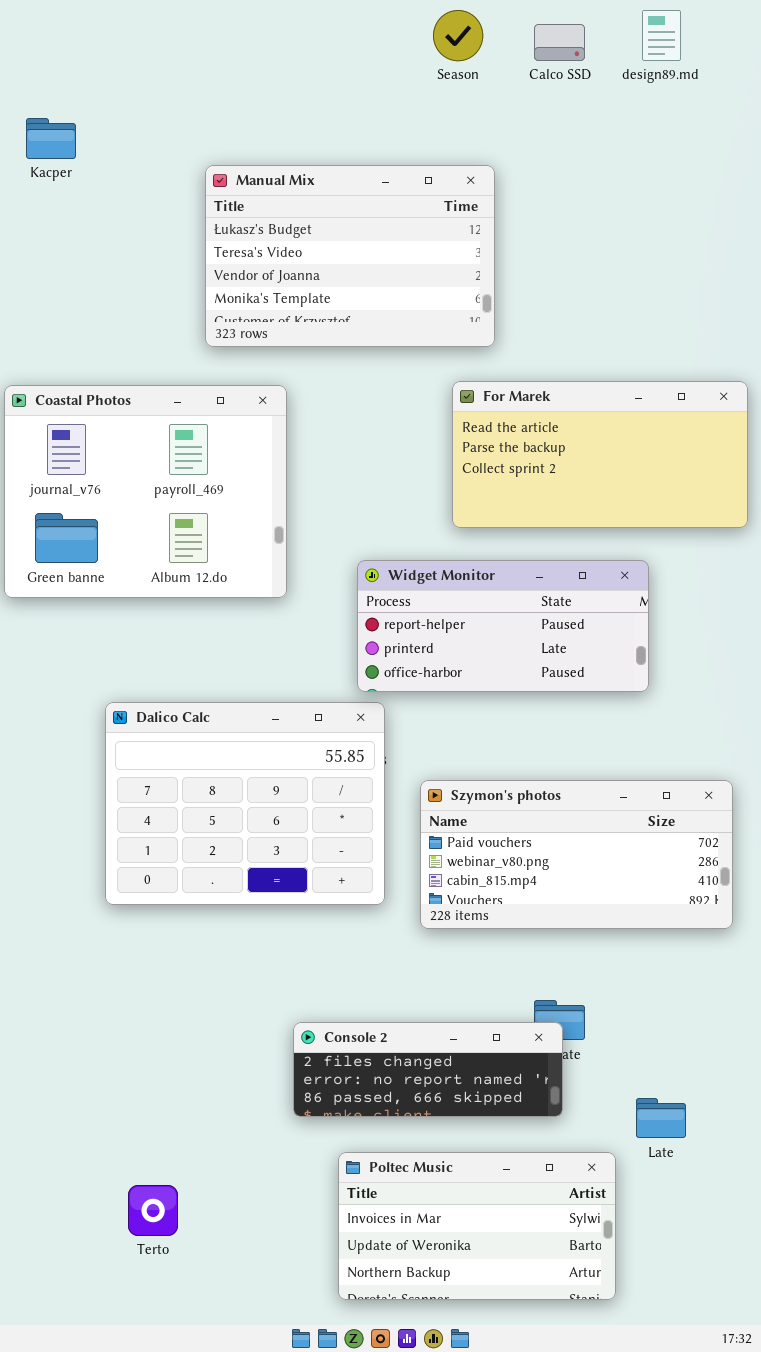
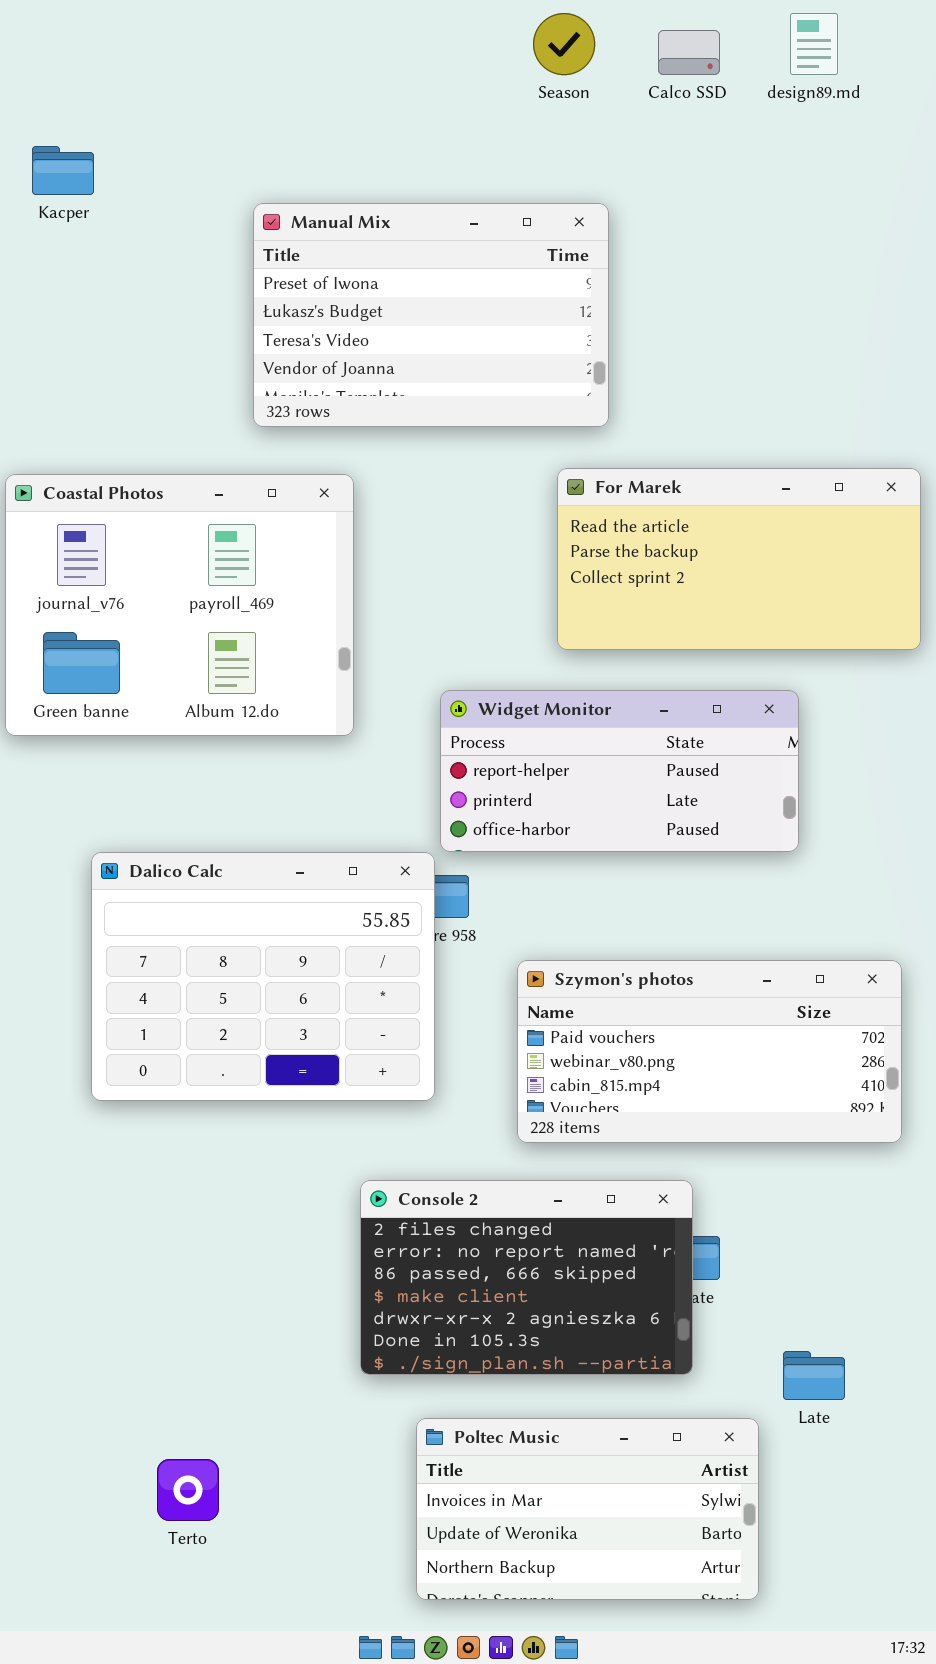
Manual Mix: [205,165,495,347] -> [253,203,609,427], scrolled up 1 row
Dalico Calc: [105,702,385,905] -> [91,852,435,1101], moved
Console 2: [293,1022,563,1117] -> [360,1180,693,1375], resized

